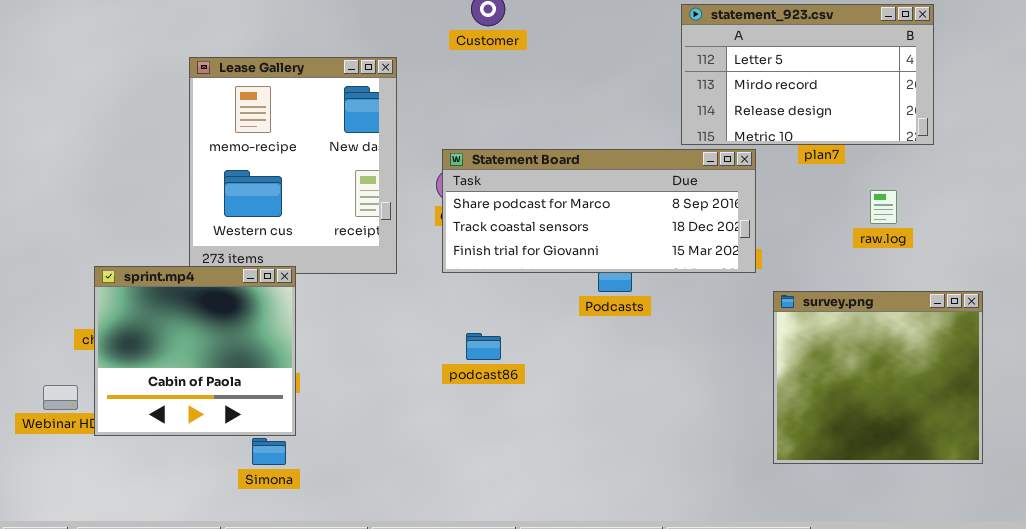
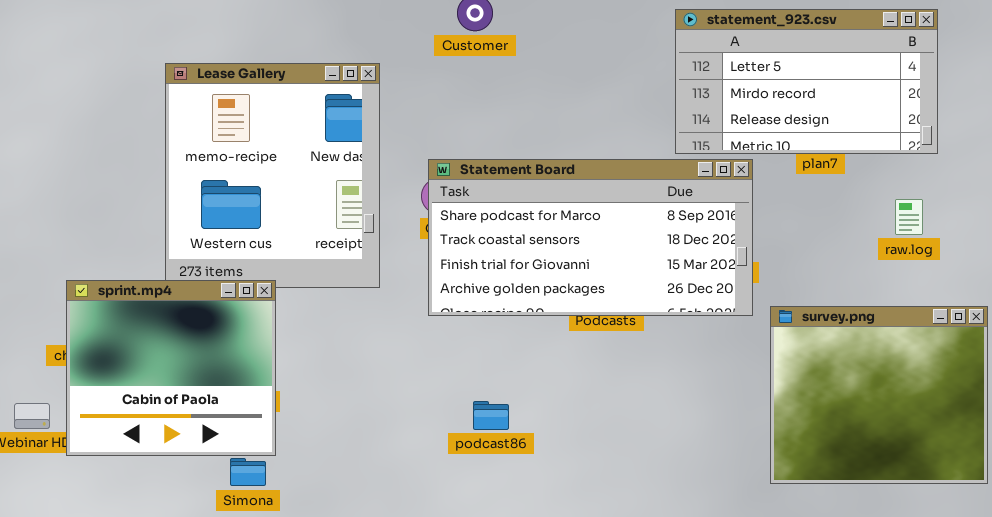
Statement Board: [442,149,756,273] -> [428,159,753,316], resized
raw.log: [870,190,897,224] -> [895,199,923,235], moved
podcast86: [466,333,501,360] -> [473,401,509,430], moved

